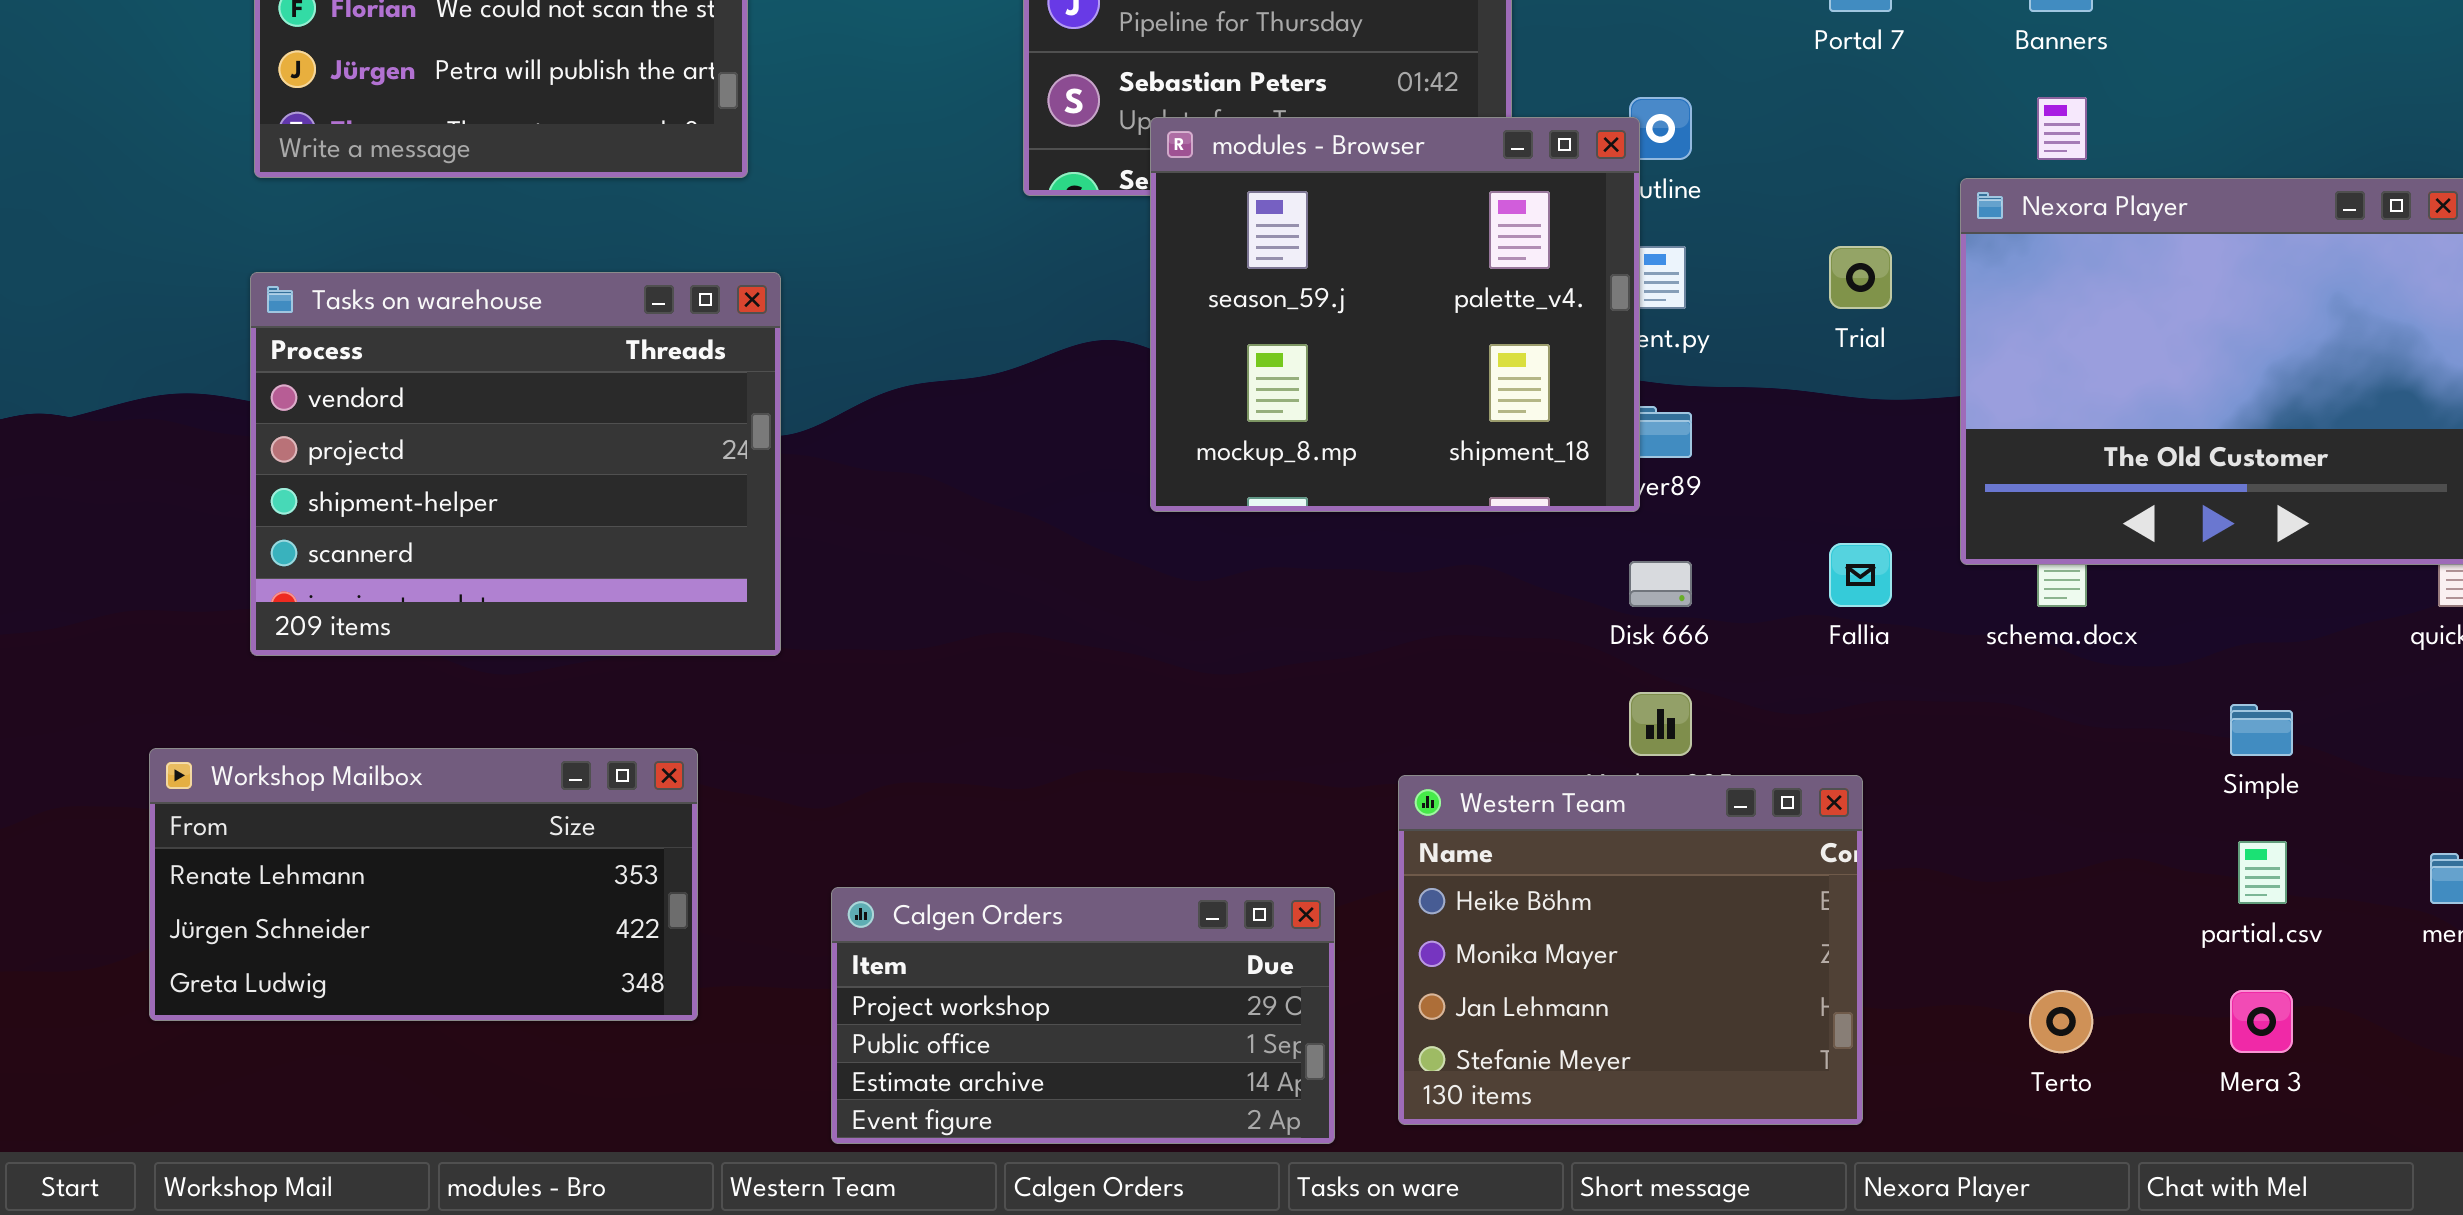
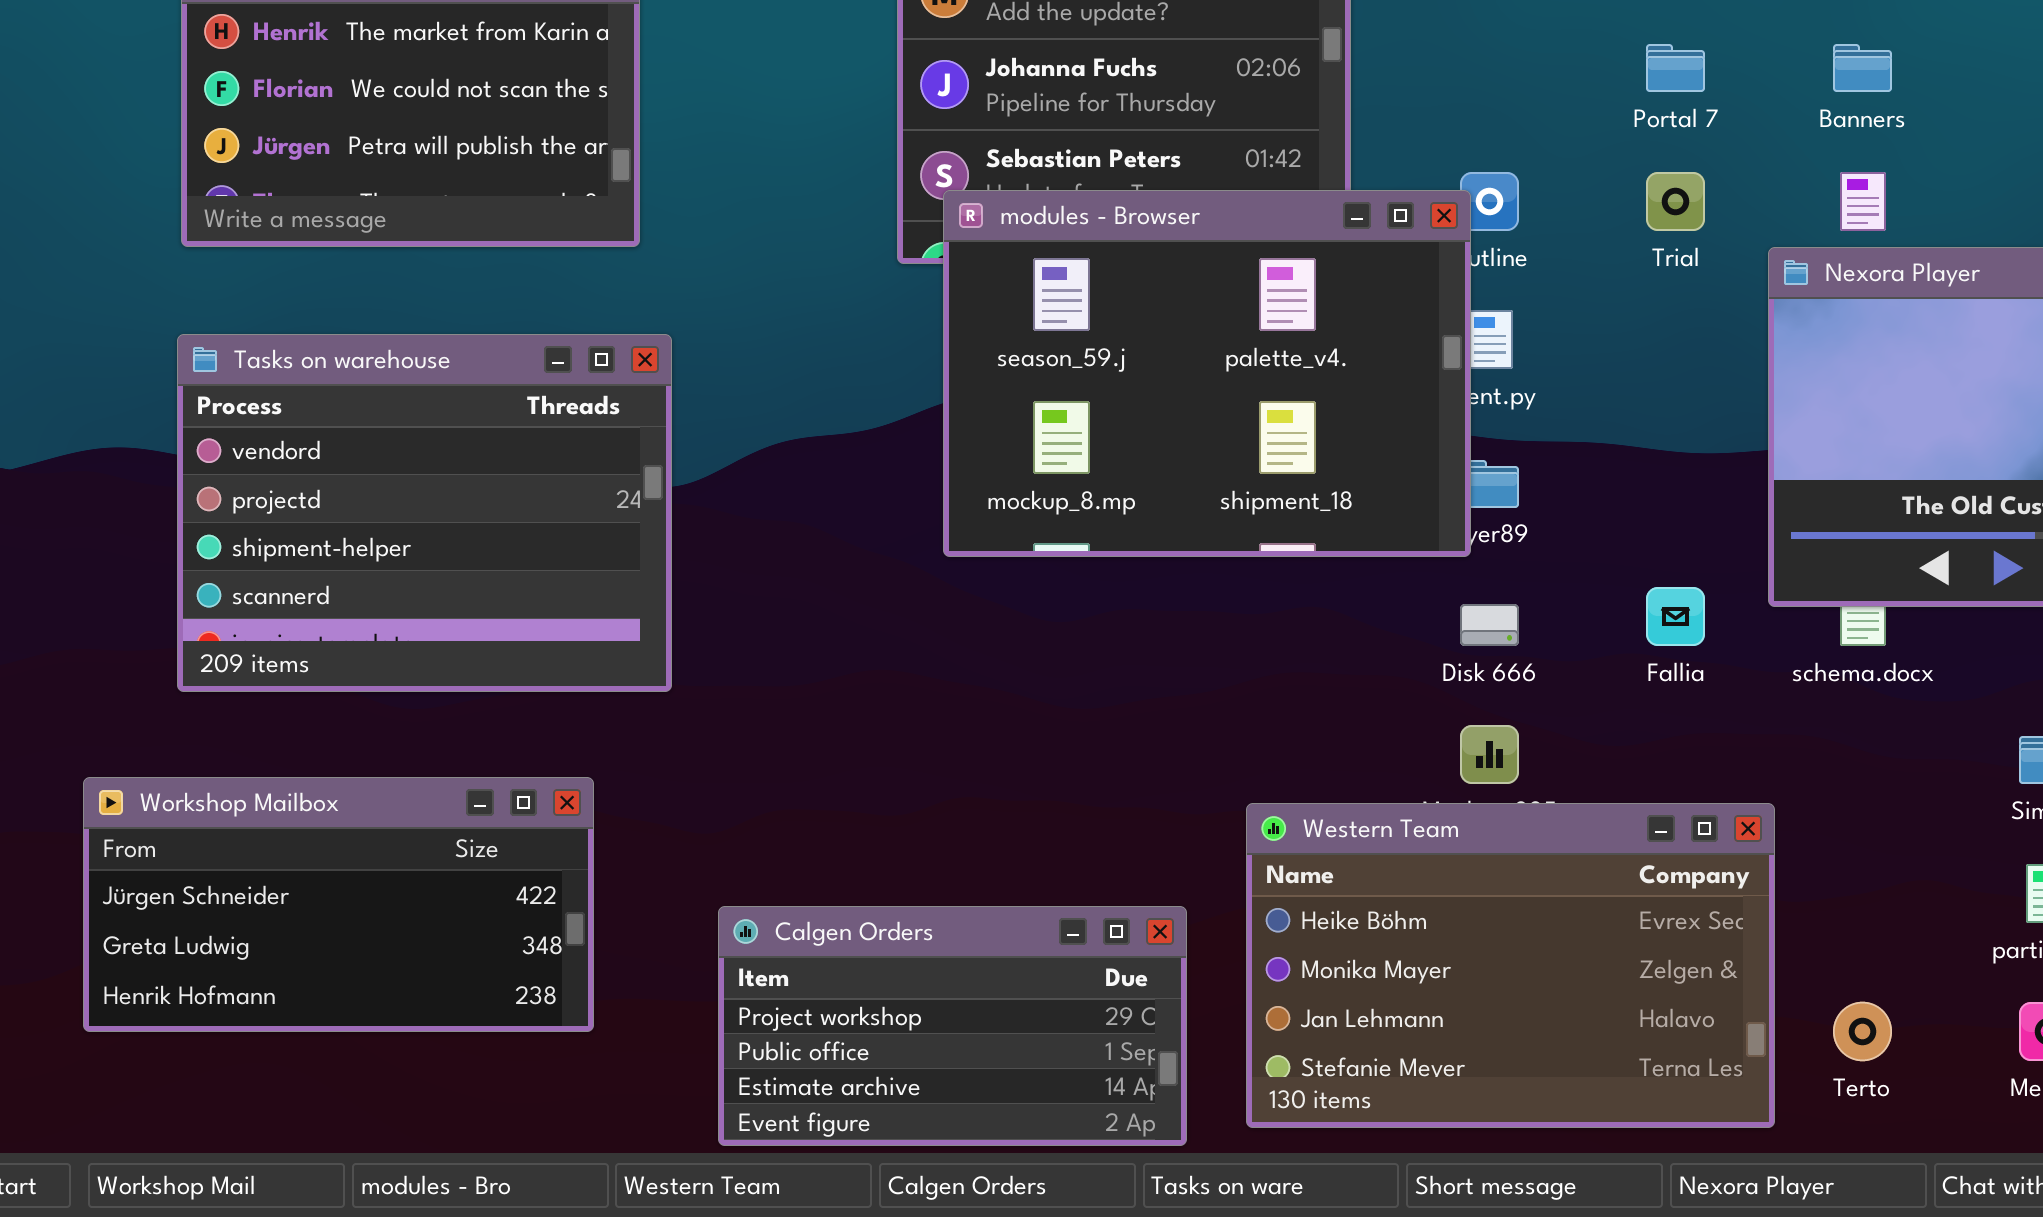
modules - Browser: [1150,117,1640,512] -> [943,190,1471,557], resized
Trial: [1829,246,1892,309] -> [1646,172,1705,231], moved
Workshop Mailbox: [149,748,698,1021] -> [83,777,594,1032], scrolled down 1 row
Western Team: [1398,775,1863,1125] -> [1246,803,1775,1128], resized

